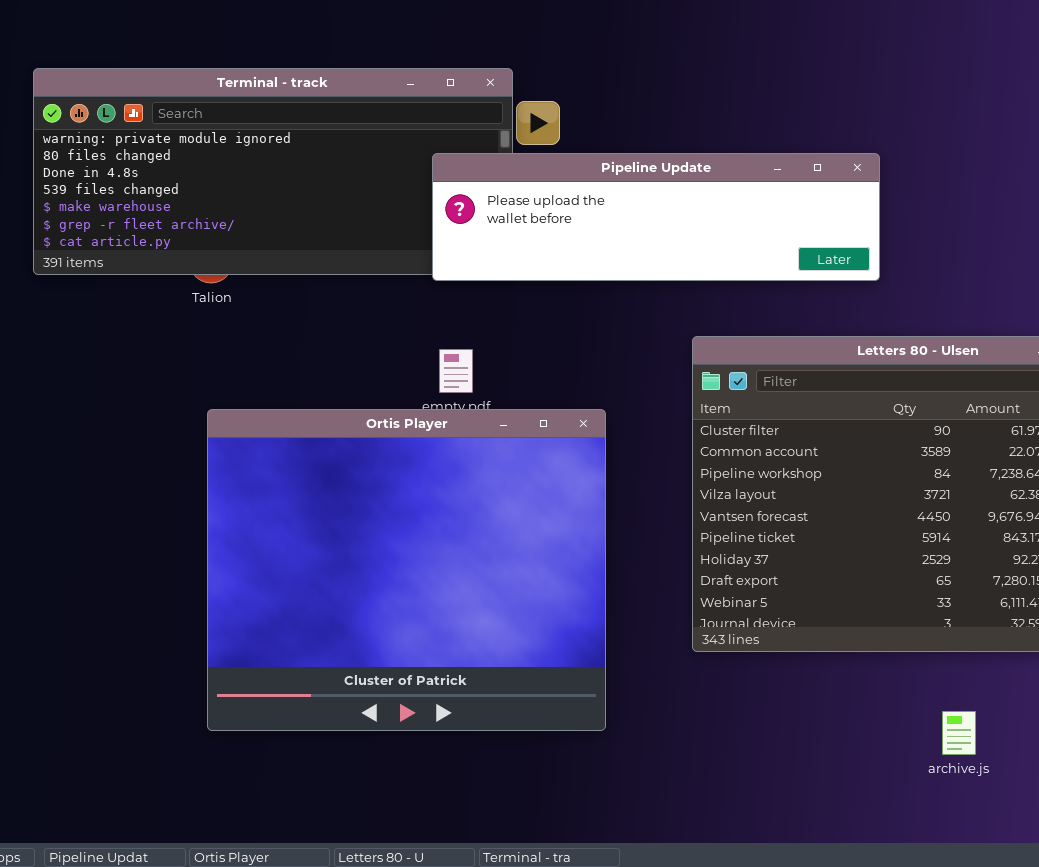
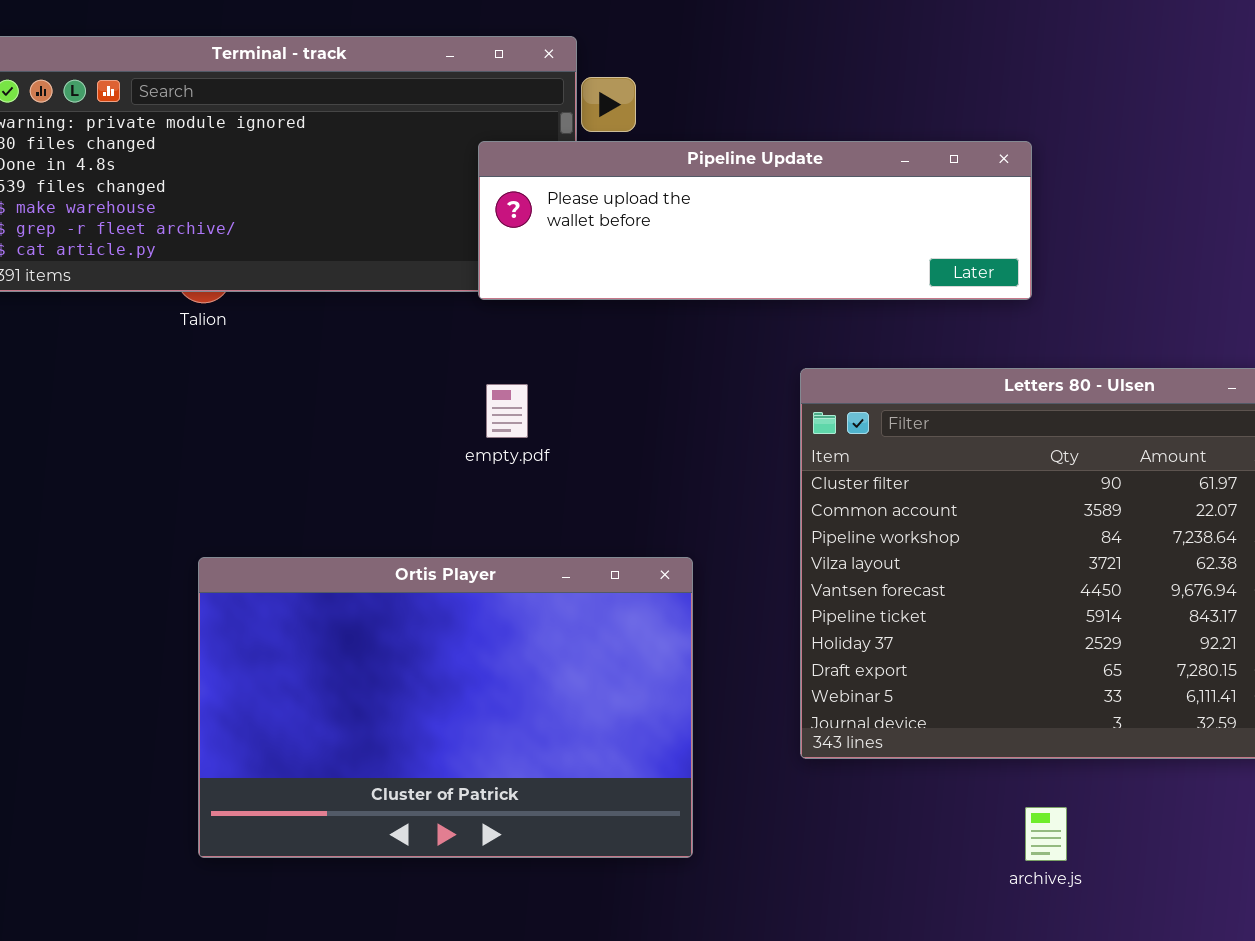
Ortis Player: [207,409,606,731] -> [198,557,693,858], resized
archive.js: [942,711,976,755] -> [1025,807,1067,861], moved

